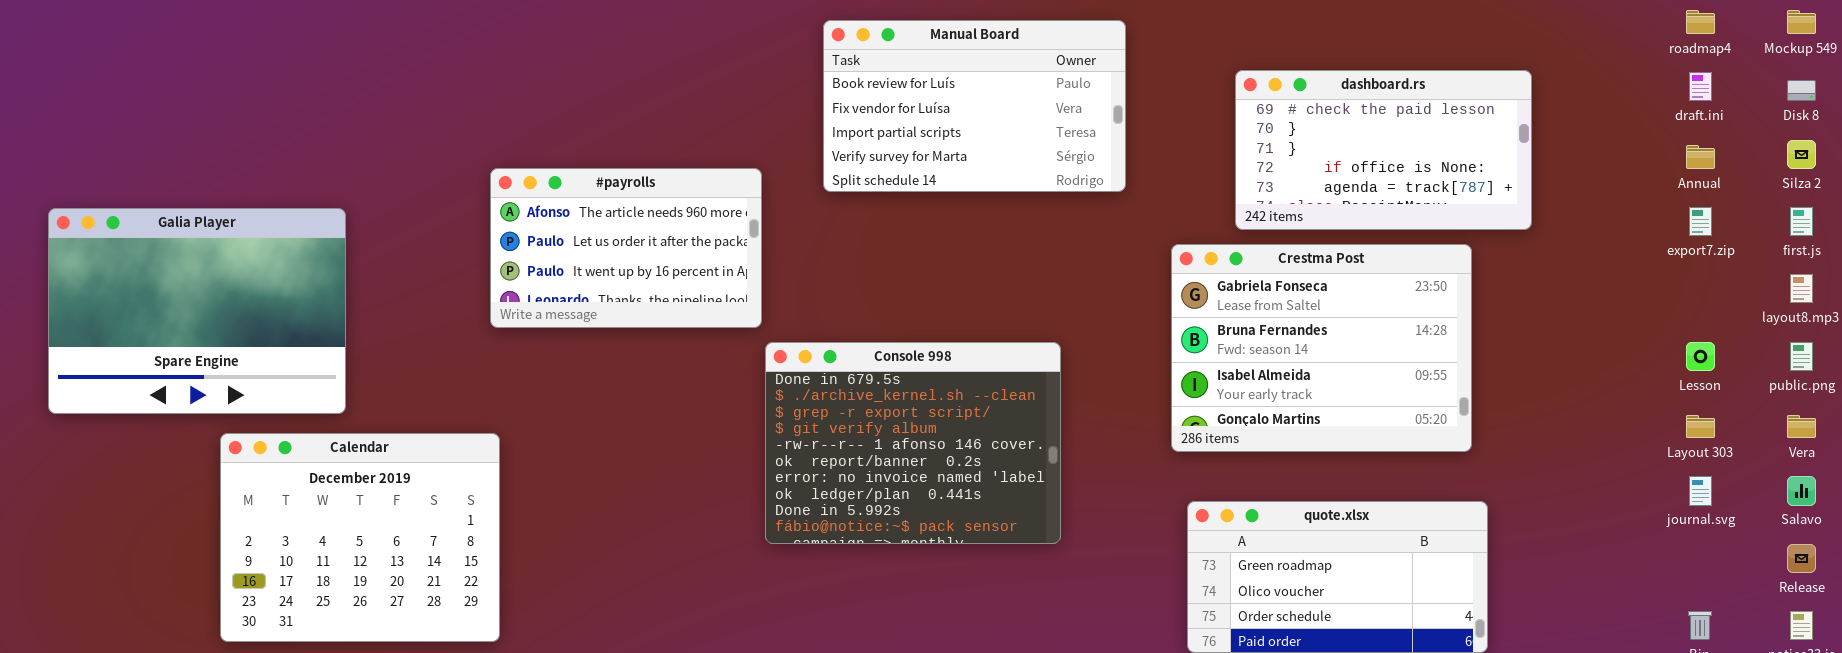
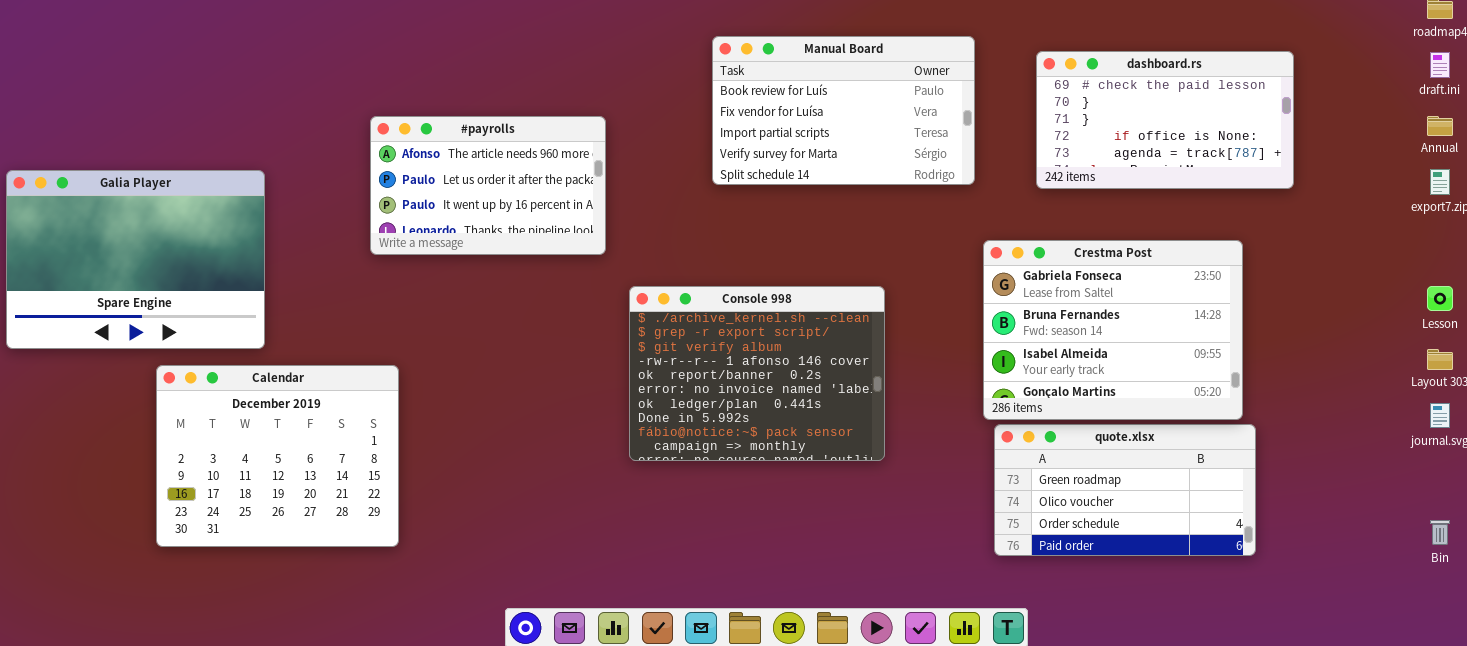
Manual Board: [823,20,1126,192] -> [712,36,975,185], moved
#payrolls: [490,168,762,328] -> [370,116,606,255], moved
Crestma Post: [1171,244,1472,452] -> [983,240,1243,420], moved
Console 998: [765,342,1061,544] -> [629,286,885,461], scrolled down 1 row

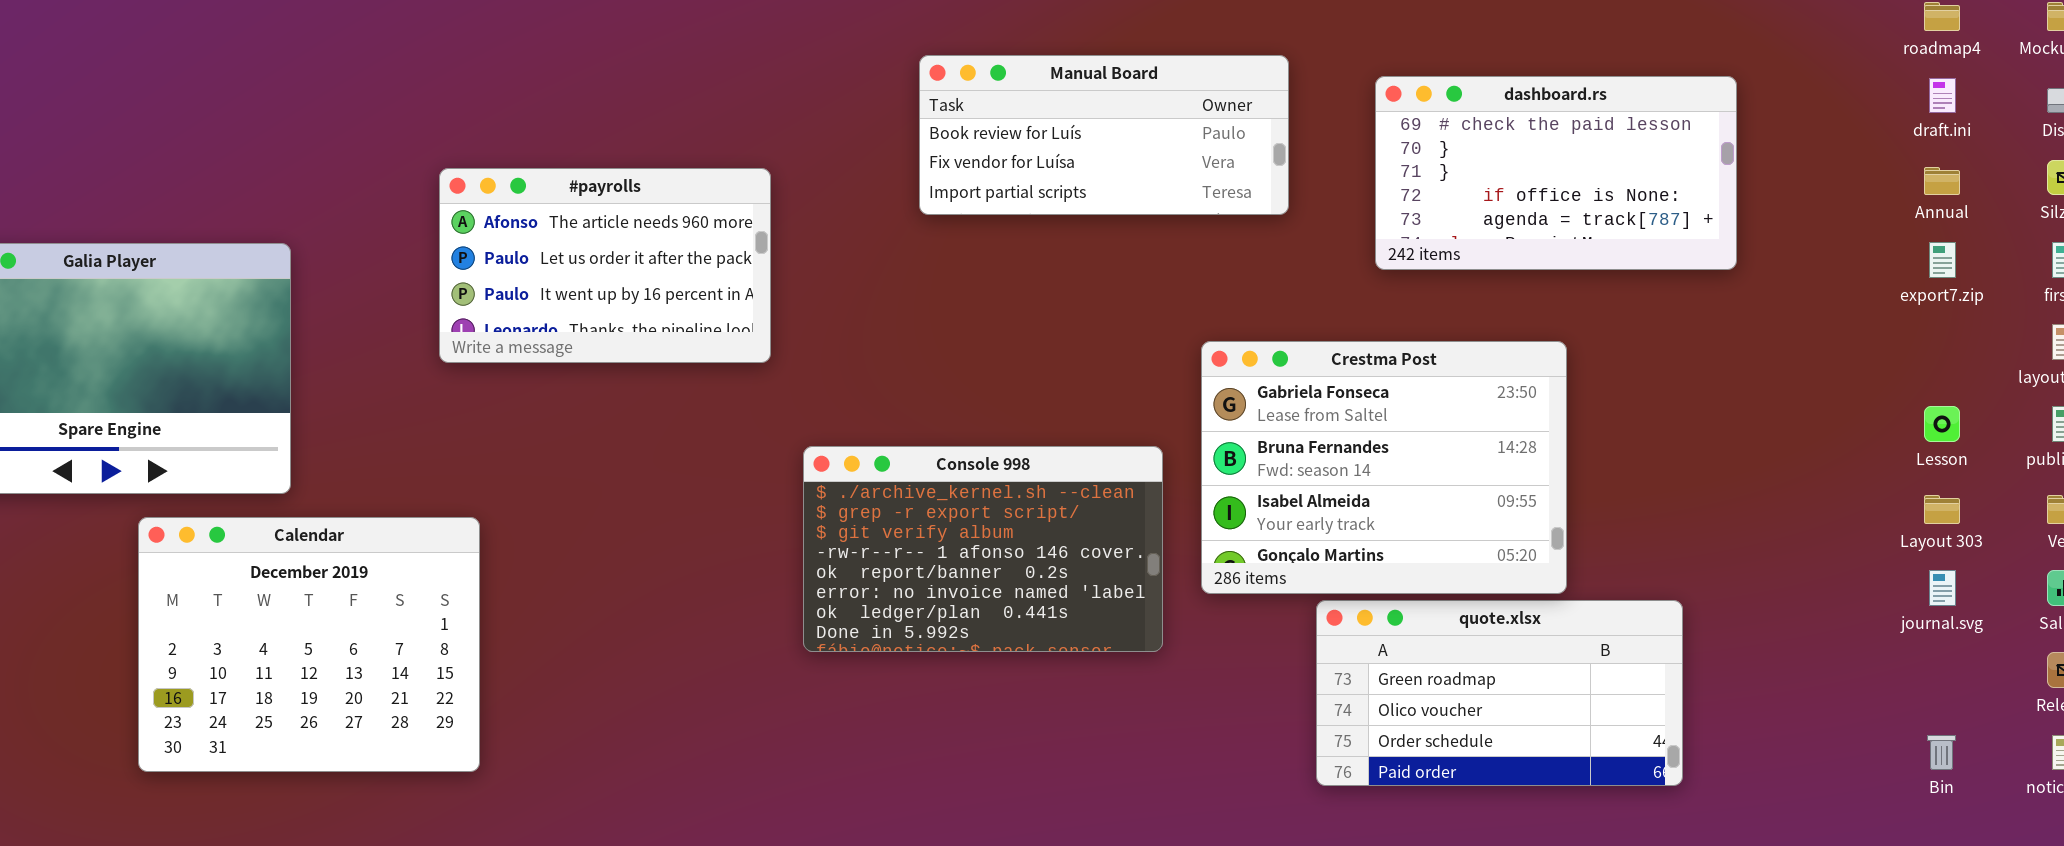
Manual Board: [712,36,975,185] -> [919,55,1289,215], resized
Crestma Post: [983,240,1243,420] -> [1201,341,1567,594], moved
Console 998: [629,286,885,461] -> [803,446,1163,652], resized

